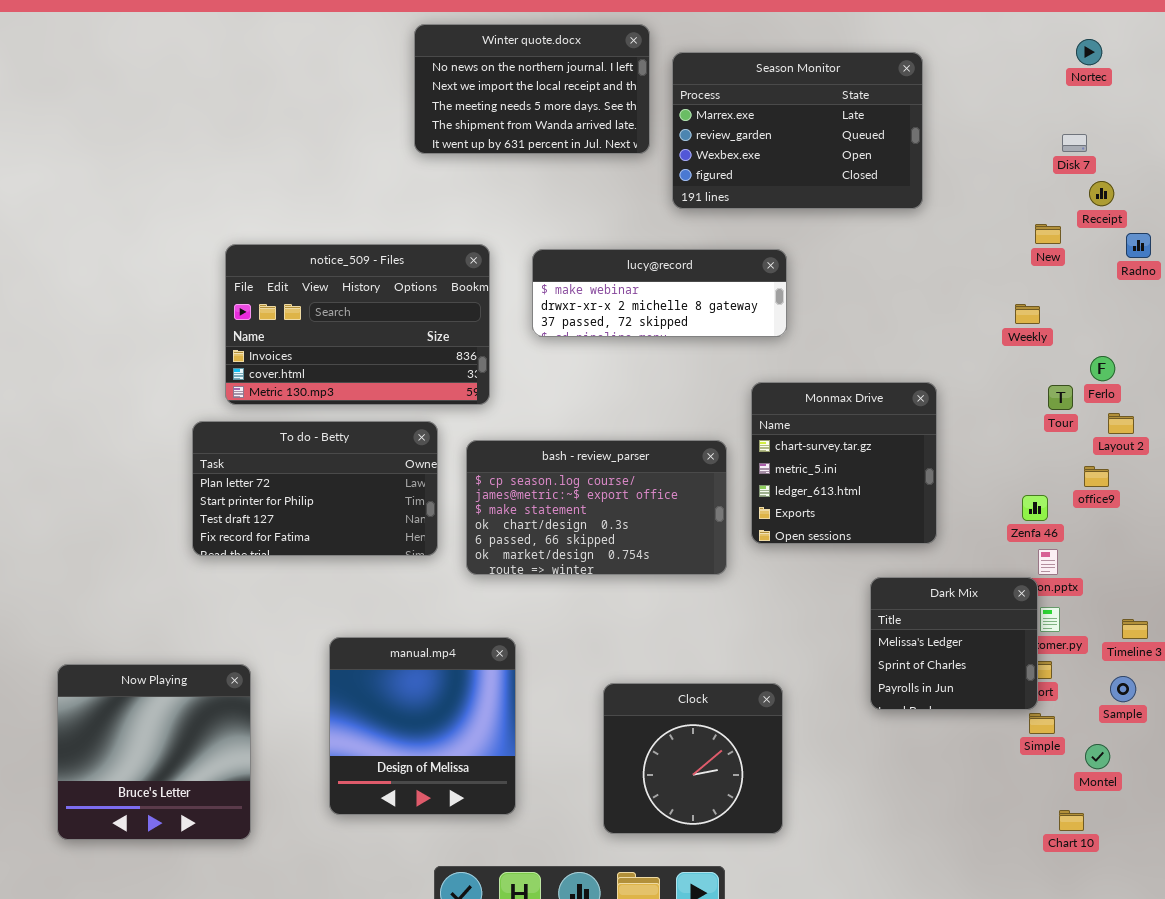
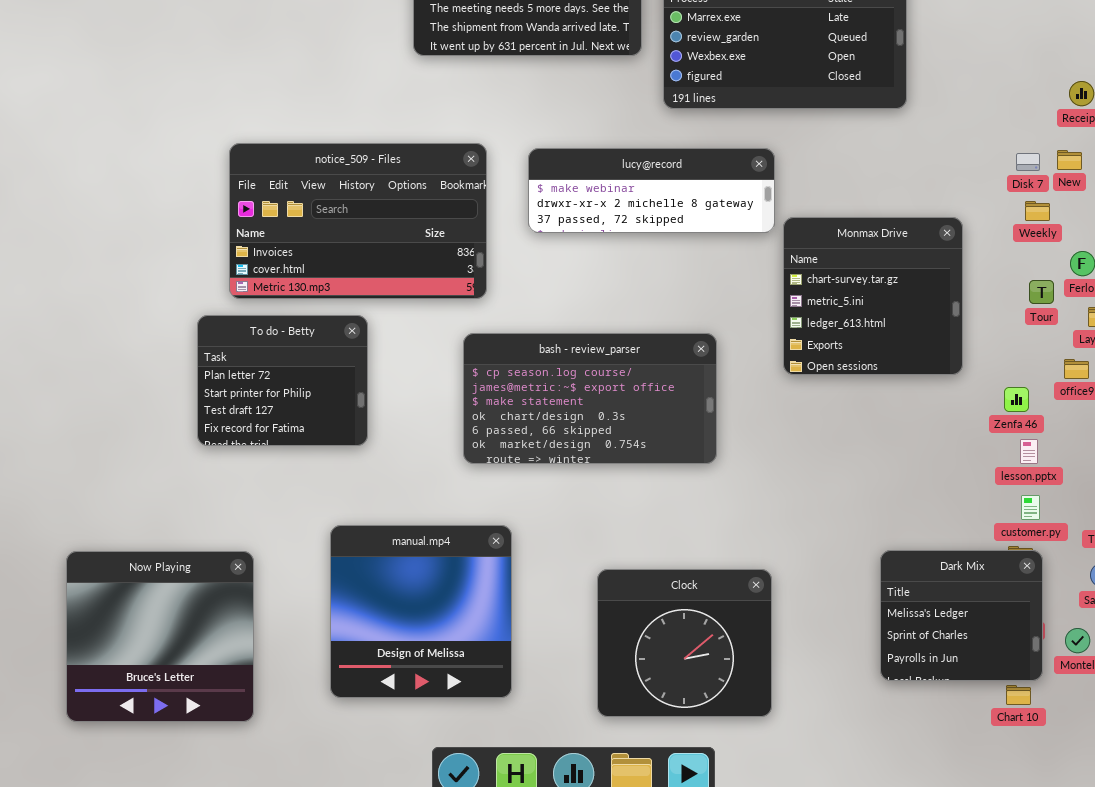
Disk 7: [1062,134,1087,152] -> [1016,153,1040,171], moved
New: [1035,224,1061,244] -> [1057,150,1082,170], moved
Weekly: [1015,304,1040,324] -> [1025,201,1050,221], moved
Monmax Drive: [751,382,937,544] -> [783,217,963,375], moved
To do - Betty: [192,421,438,556] -> [197,315,368,446], resized
Dark Mix: [870,577,1038,710] -> [880,550,1043,681], moved
Chart 10: [1059,810,1084,831] -> [1006,685,1031,705], moved

